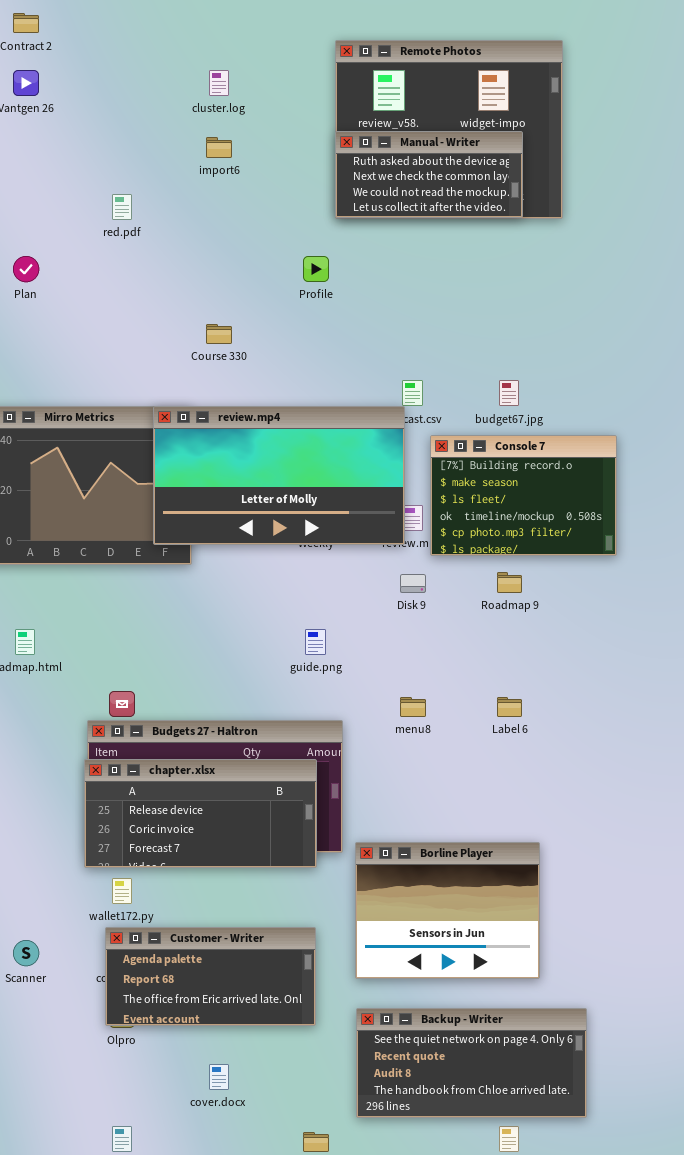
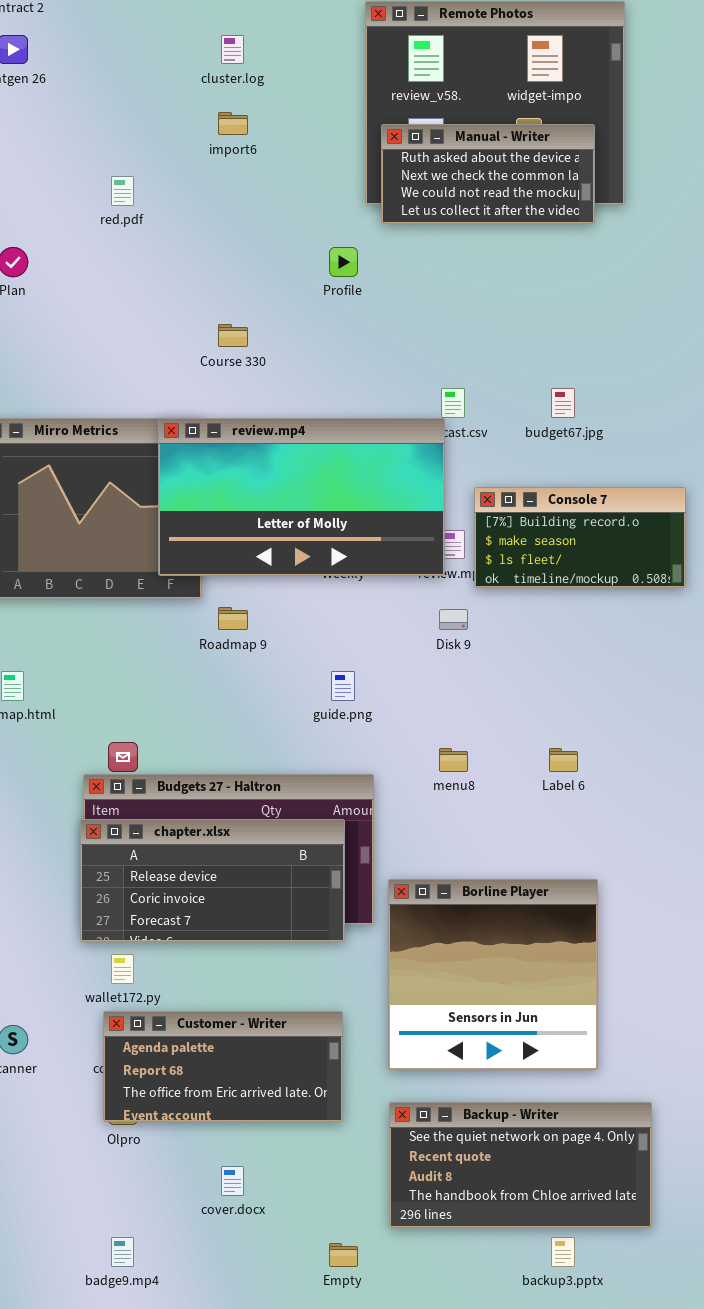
Manual - Writer: [335,131,523,218] -> [381,124,595,224], moved
Console 7: [430,435,617,556] -> [474,487,686,588], resized
Roadmap 9: [497,572,522,593] -> [218,607,248,630], moved
Borline Player: [355,842,540,979] -> [388,879,598,1070], resized

